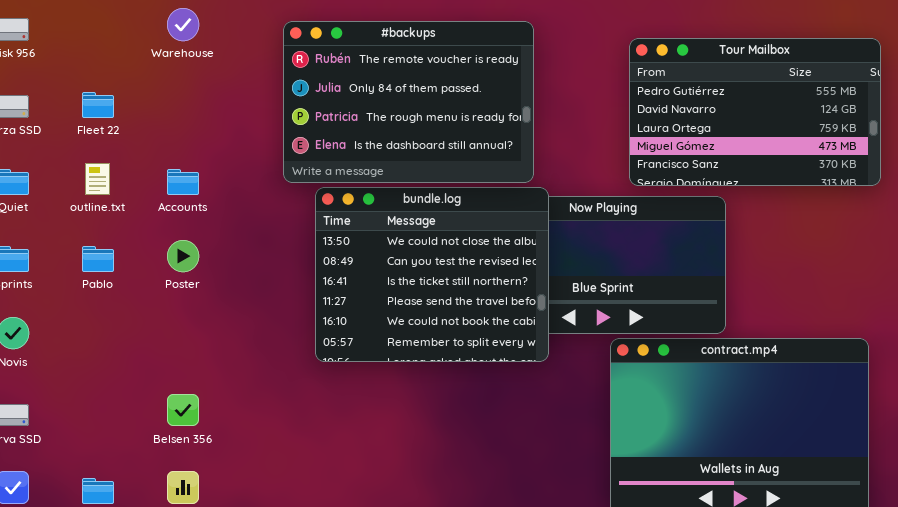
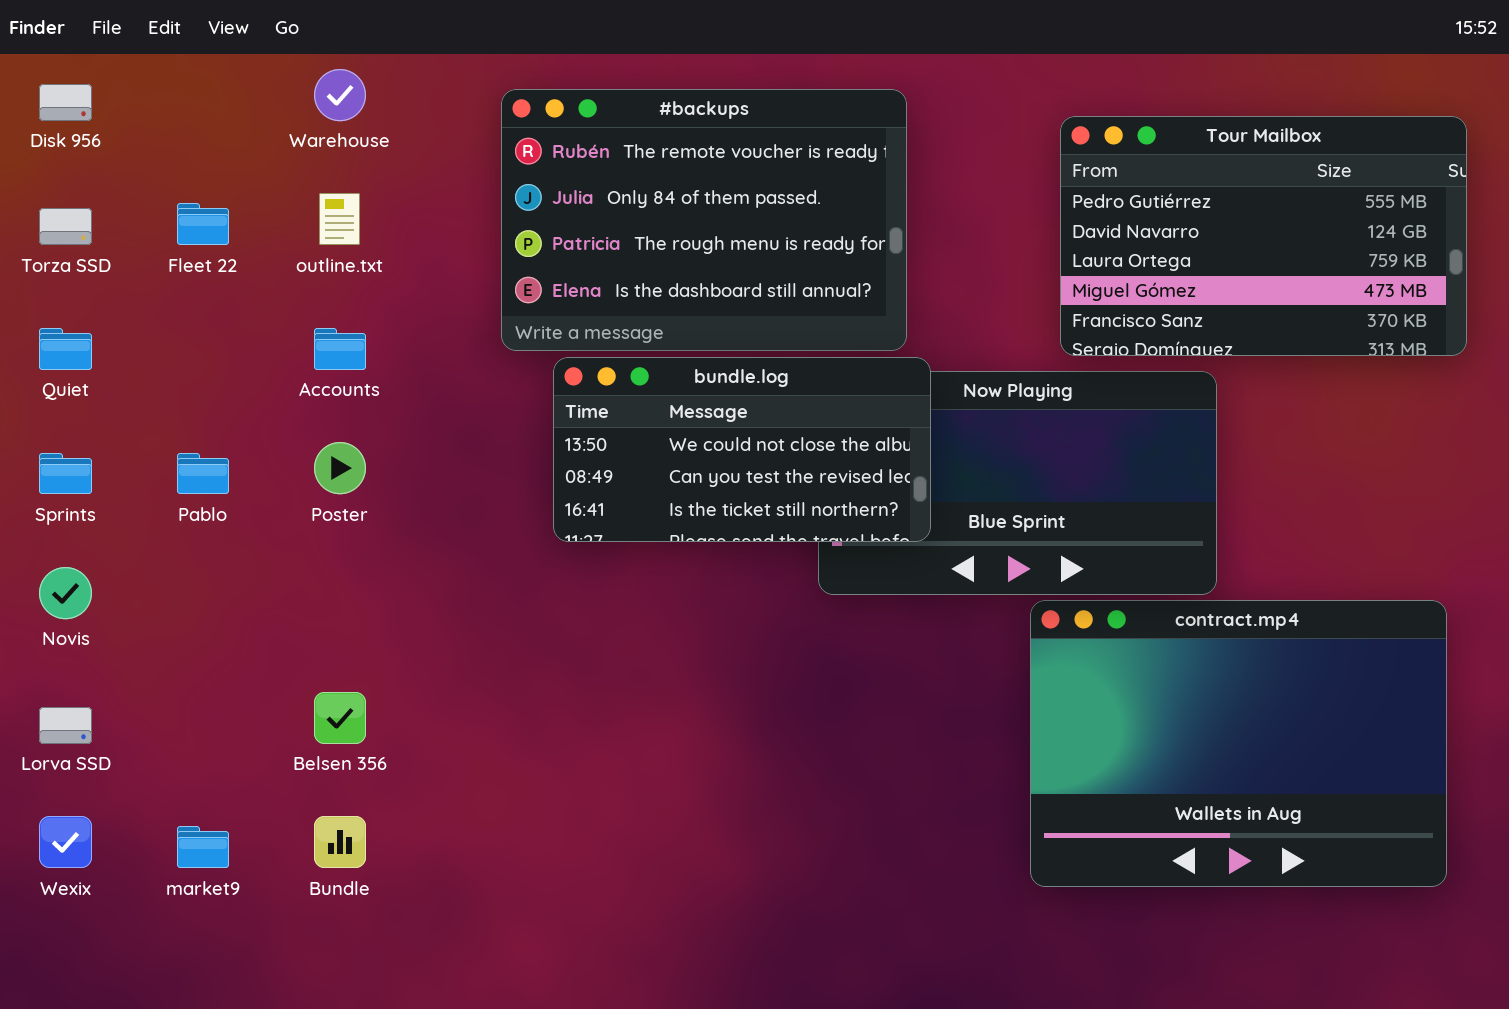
outline.txt: [85,163,110,195] -> [319,193,360,245], moved
bundle.log: [315,187,549,362] -> [553,357,931,542], resized

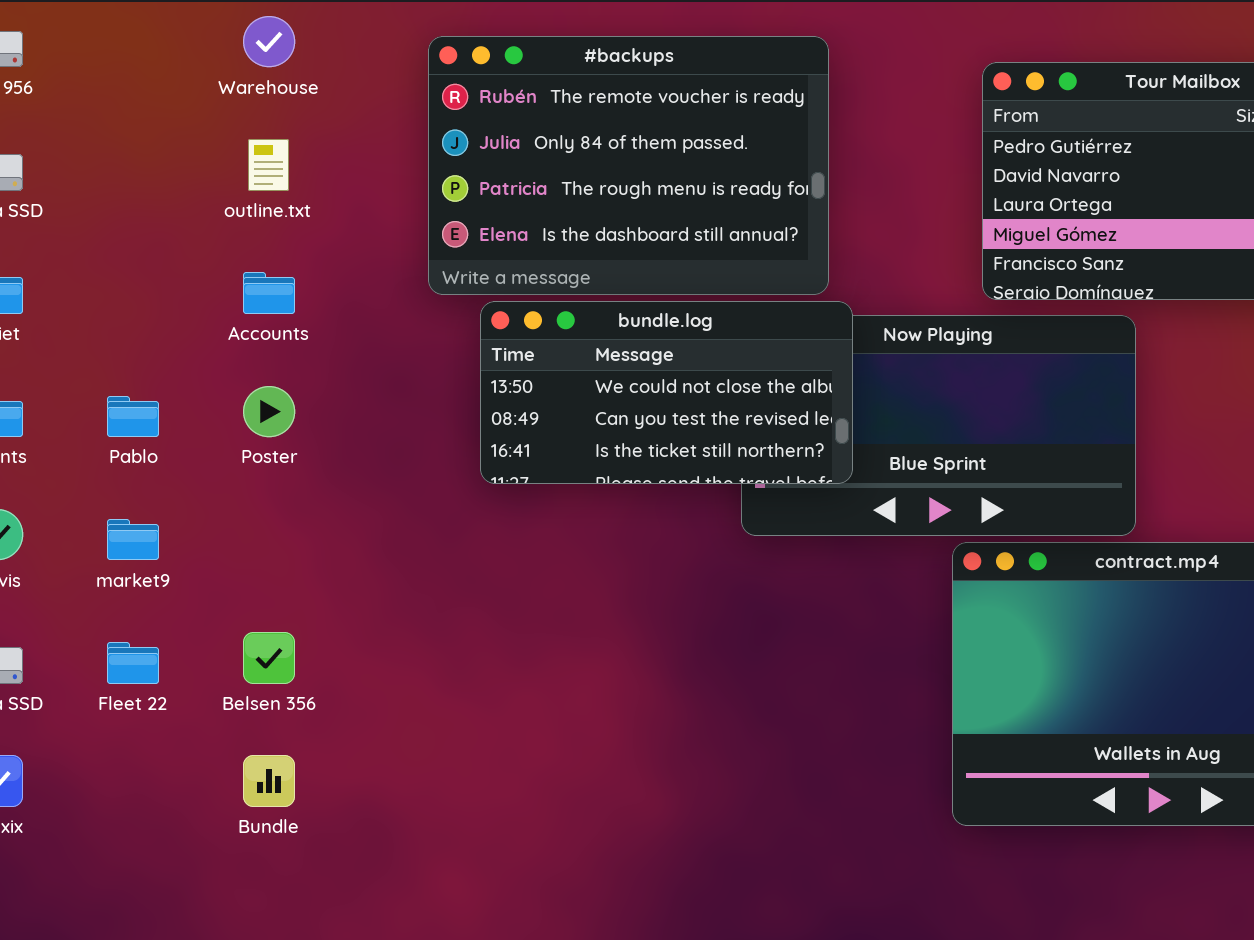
Fleet 22: [177,203,229,245] -> [107,642,159,684], moved
market9: [177,826,229,868] -> [107,519,159,560], moved

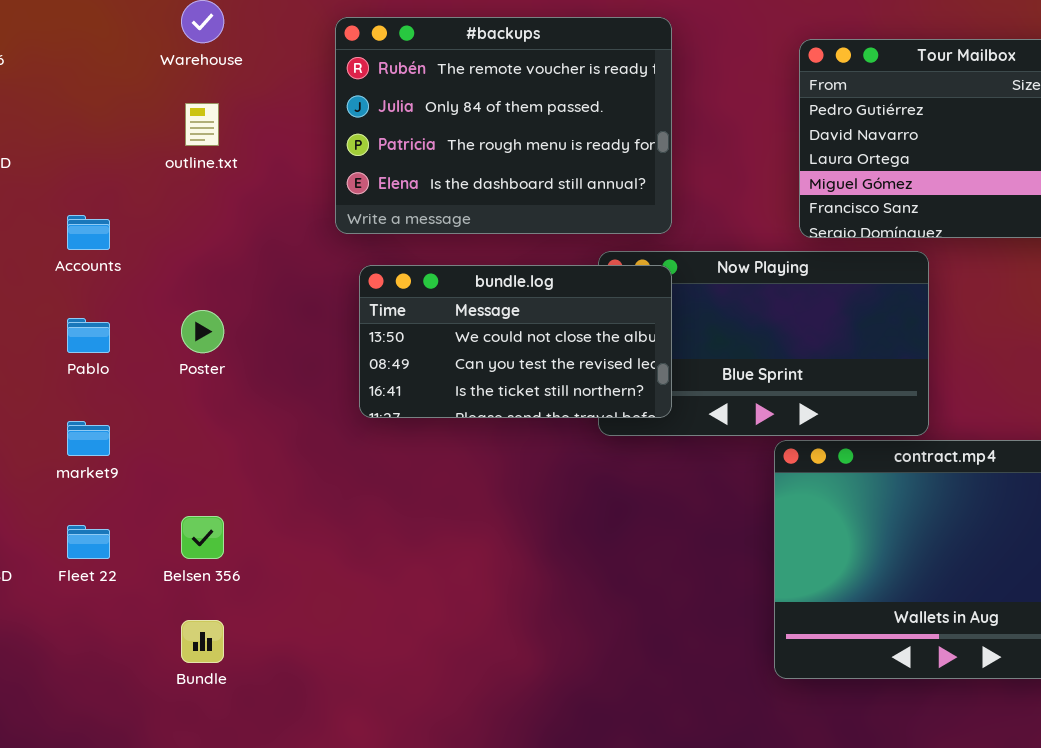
Accounts: [243,272,295,314] -> [67,215,110,250], moved
bundle.log: [480,301,853,484] -> [359,265,672,418], moved

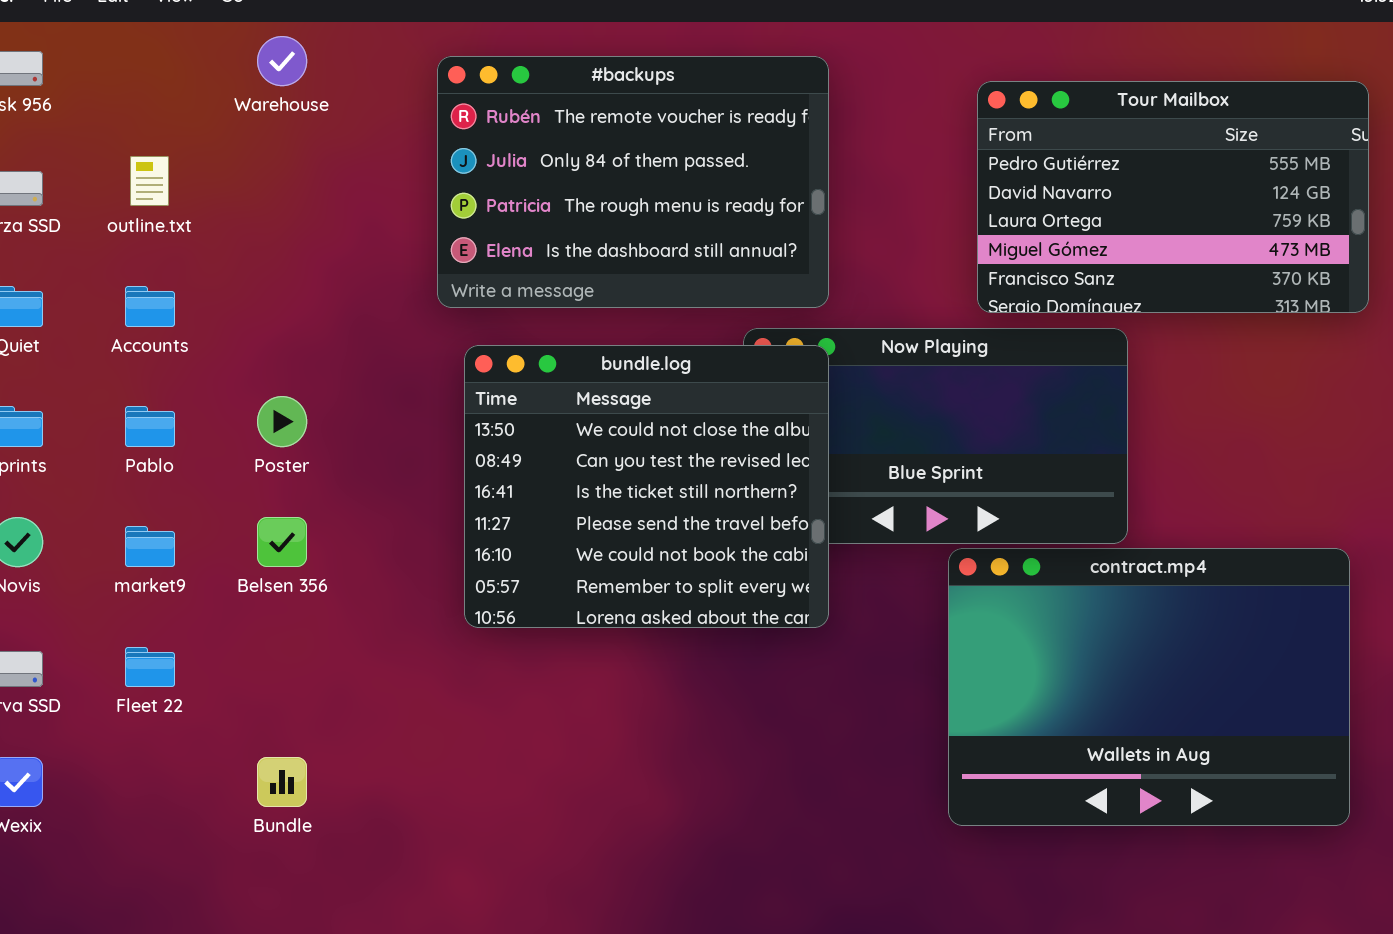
outline.txt: [185,103,219,146] -> [130,156,169,206], moved
bundle.log: [359,265,672,418] -> [464,345,829,628], resized
Belsen 356: [181,516,224,559] -> [257,517,307,567], moved

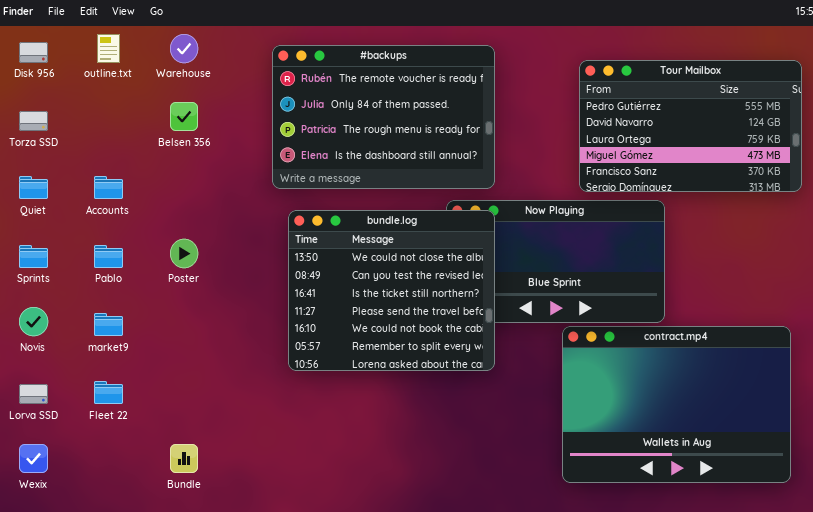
outline.txt: [130,156,169,206] -> [97,34,120,63], moved
Belsen 356: [257,517,307,567] -> [170,102,198,131], moved

